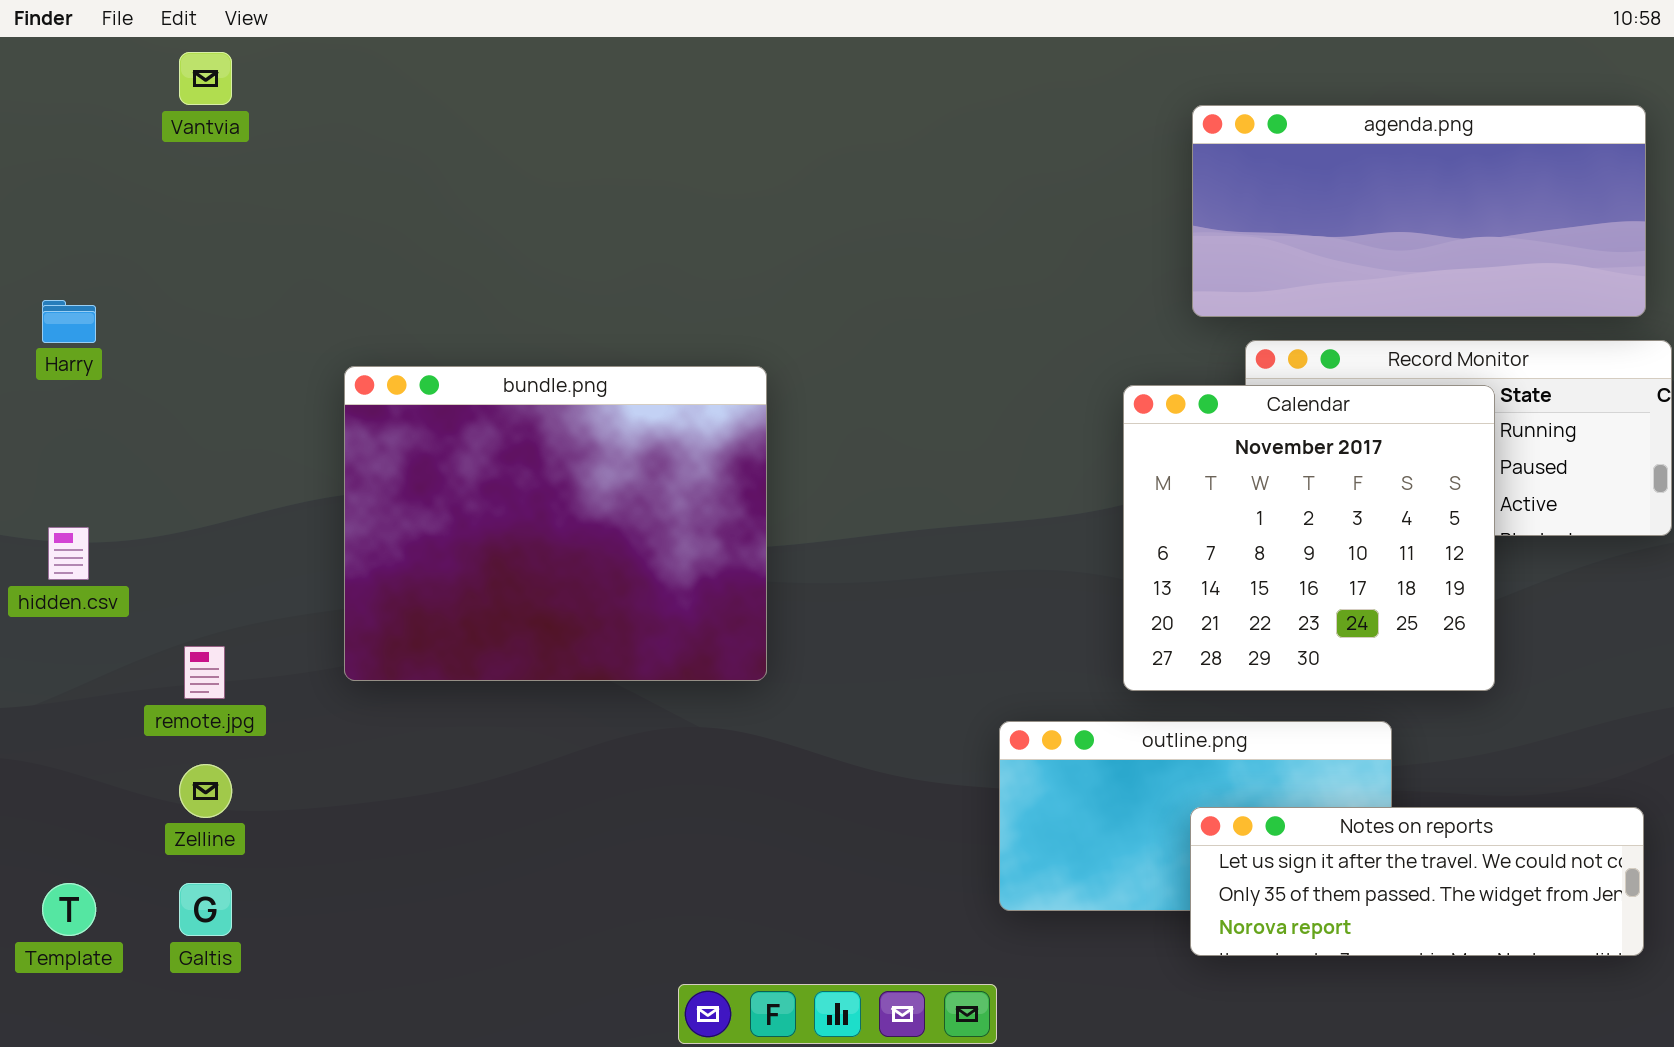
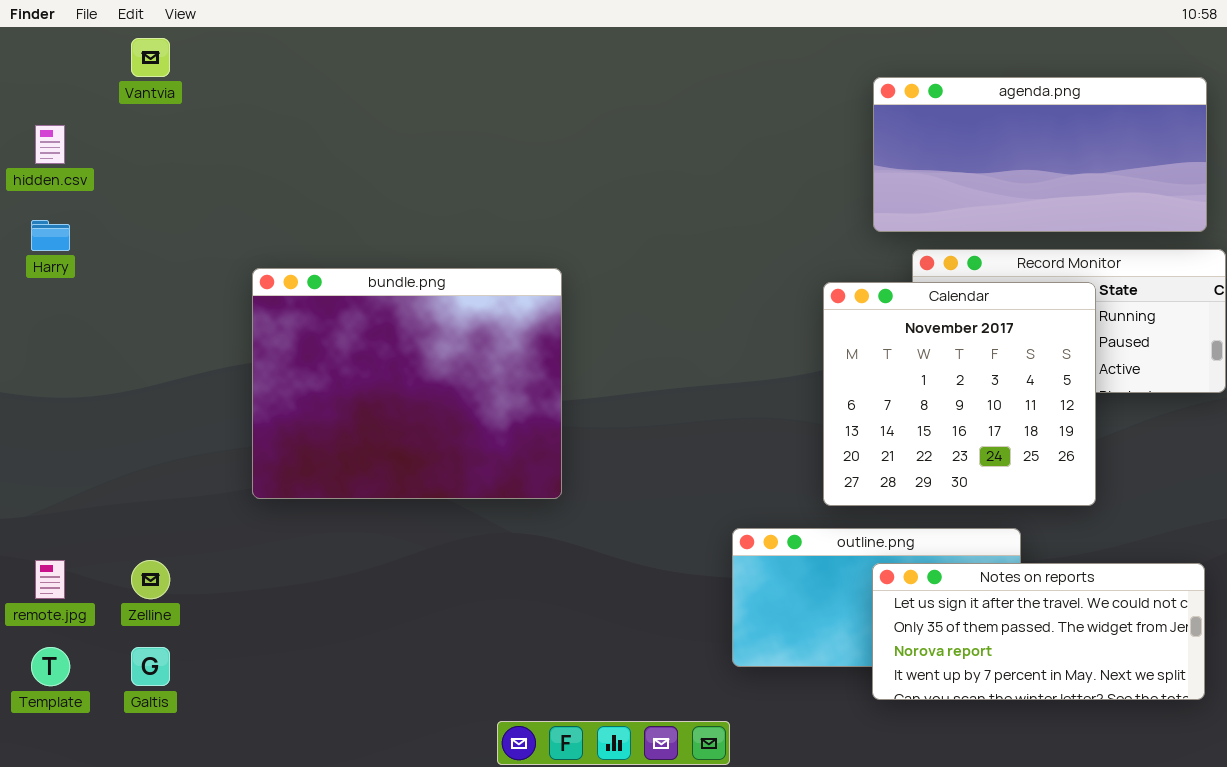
hidden.csv: [48,527,89,580] -> [35,125,65,164], moved
remote.jpg: [184,646,225,699] -> [35,560,65,599], moved
Notes on reports: [1190,807,1644,956] -> [872,563,1205,700], resized

